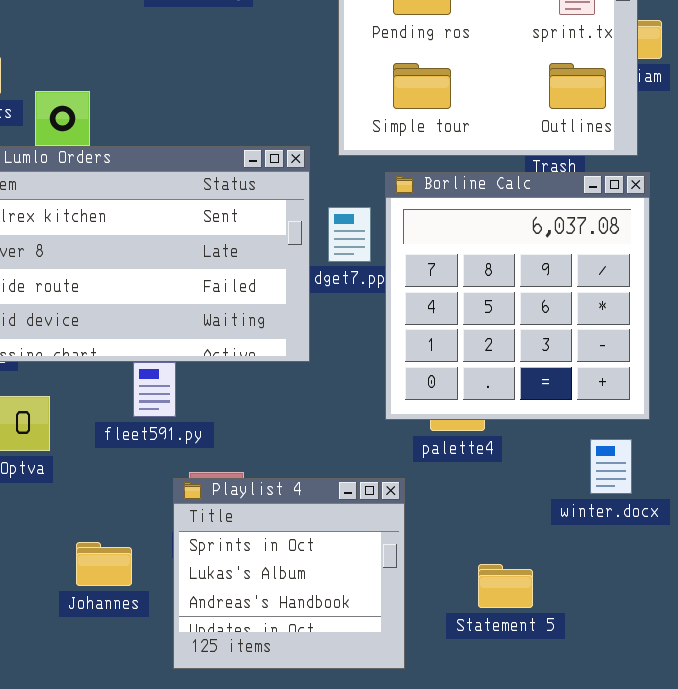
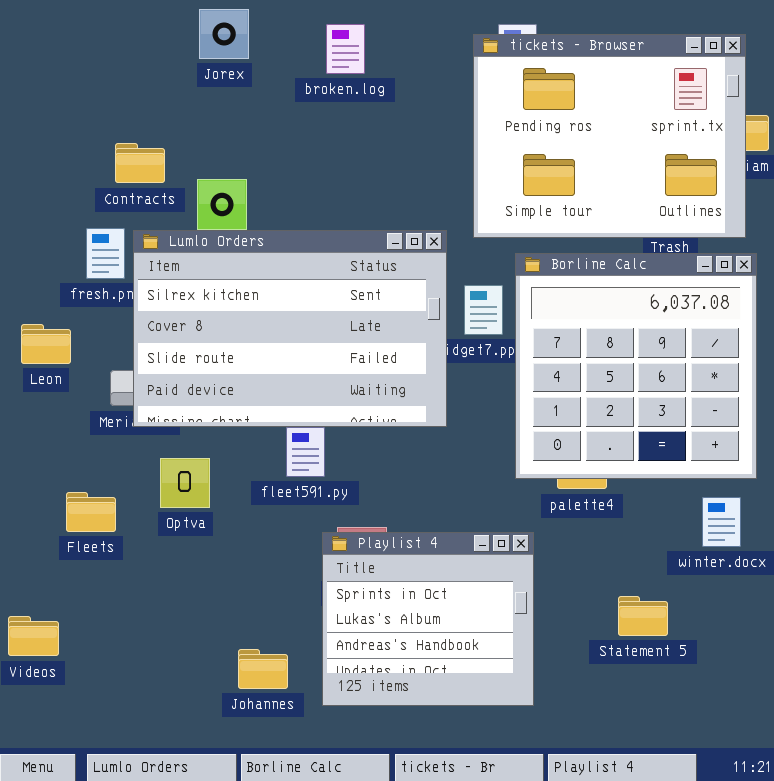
Johannes: [76,542,132,586] -> [238,649,288,689], moved
Statement 5: [478,564,533,608] -> [618,596,668,636], moved

